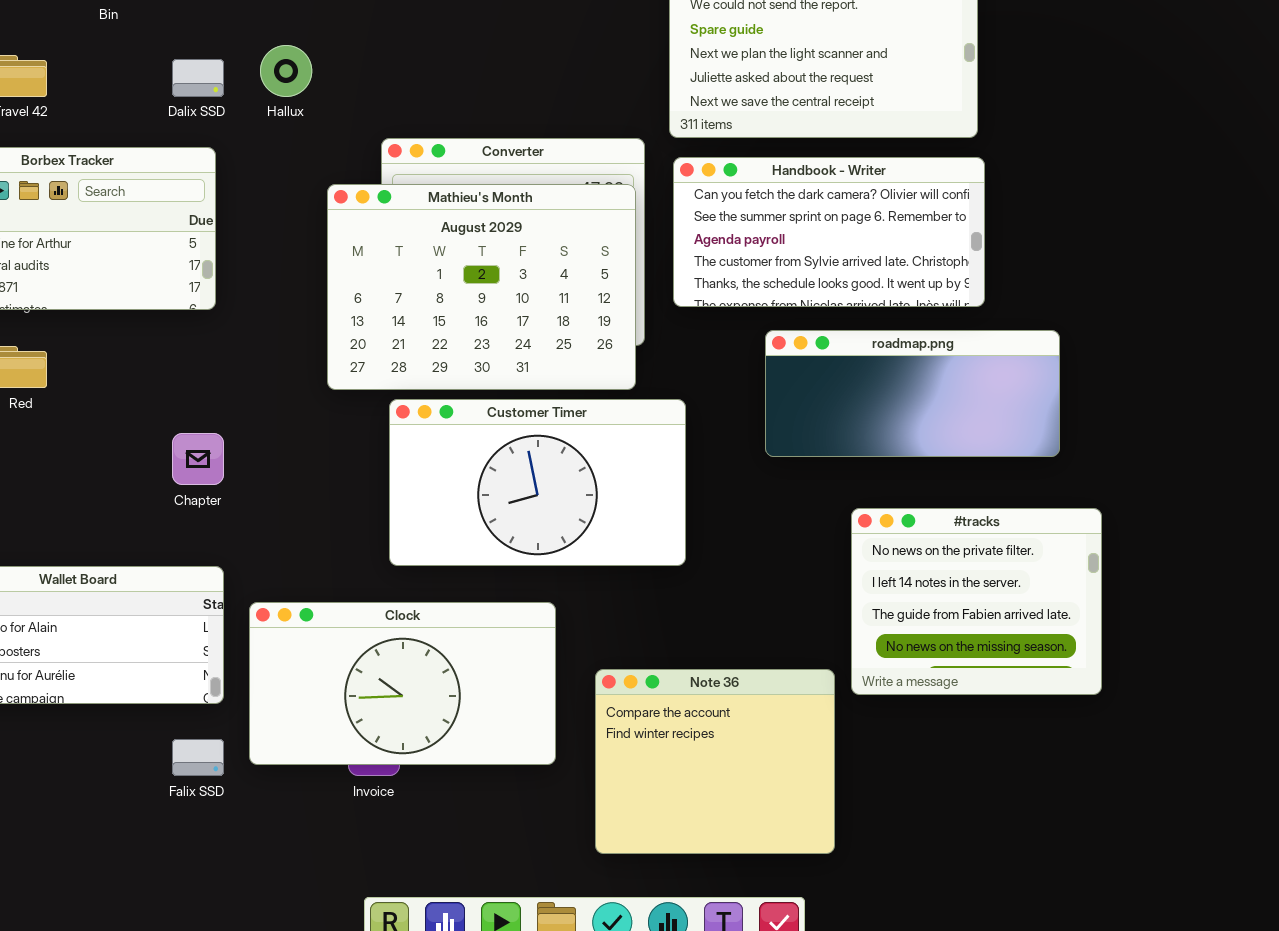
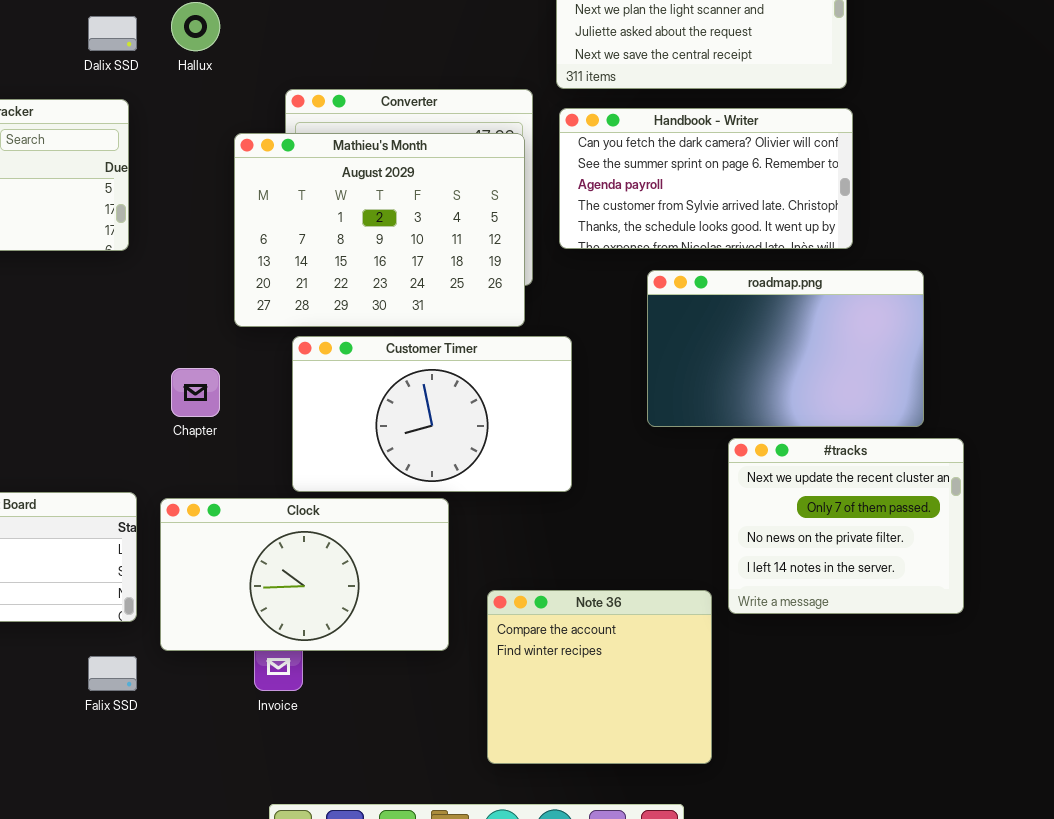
roadmap.png: [765,330,1060,457] -> [647,270,924,427], resized
Chapter: [172,433,224,485] -> [171,368,220,417], moved
#tracks: [851,508,1102,695] -> [728,438,964,614], scrolled up 2 rows
Clock: [249,602,556,765] -> [160,498,449,651], moved

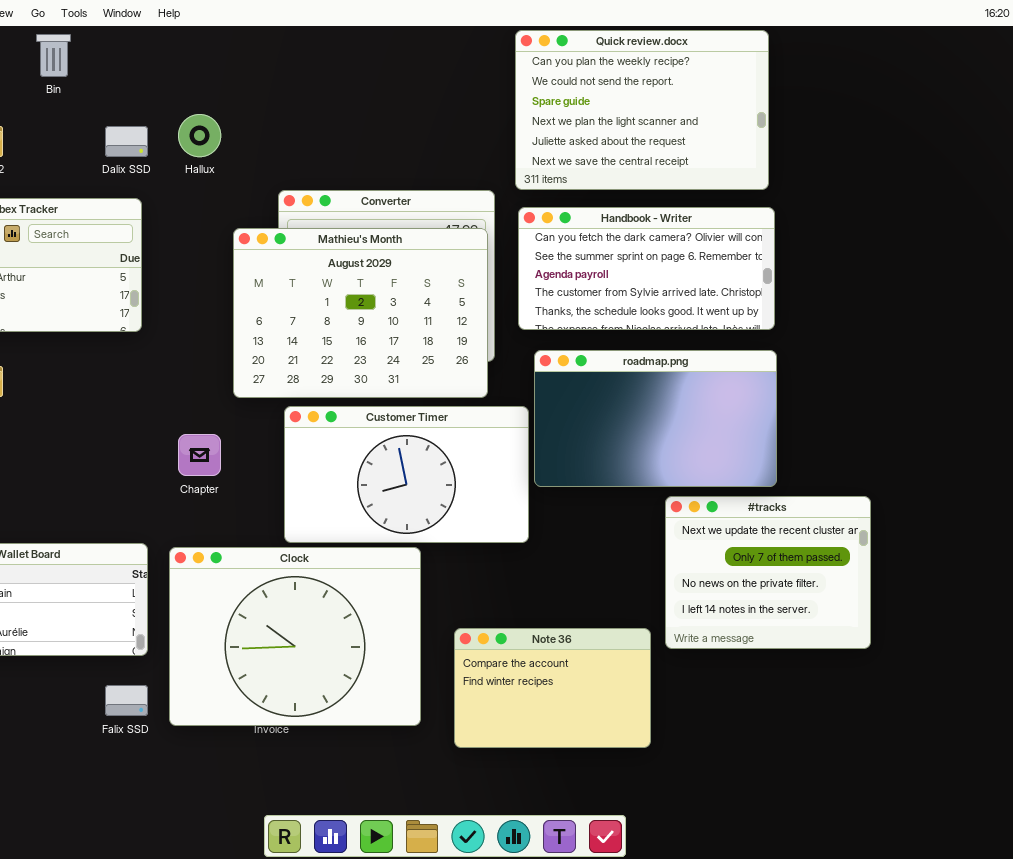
roadmap.png: [647,270,924,427] -> [534,350,777,487], moved
Clock: [160,498,449,651] -> [169,547,421,726], resized
Note 36: [487,590,712,764] -> [454,628,651,748], resized

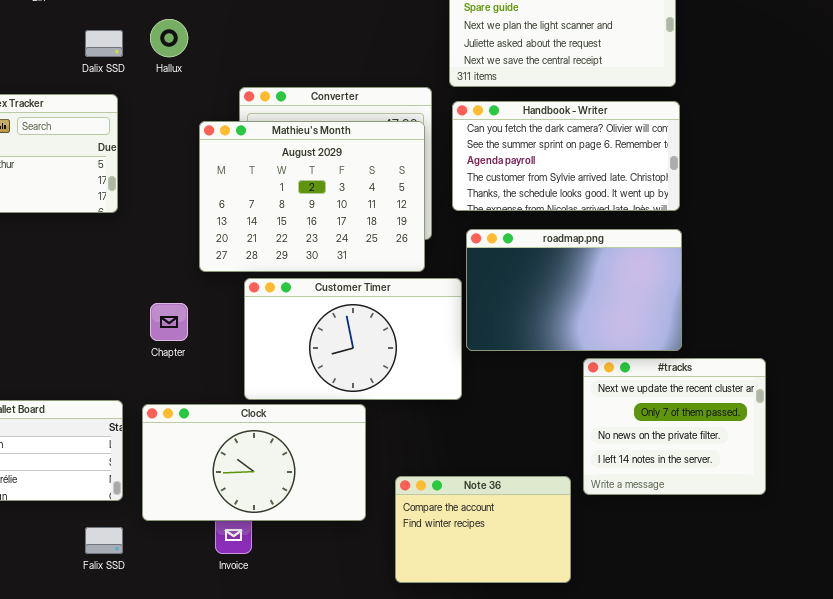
Clock: [169,547,421,726] -> [142,404,366,521], resized

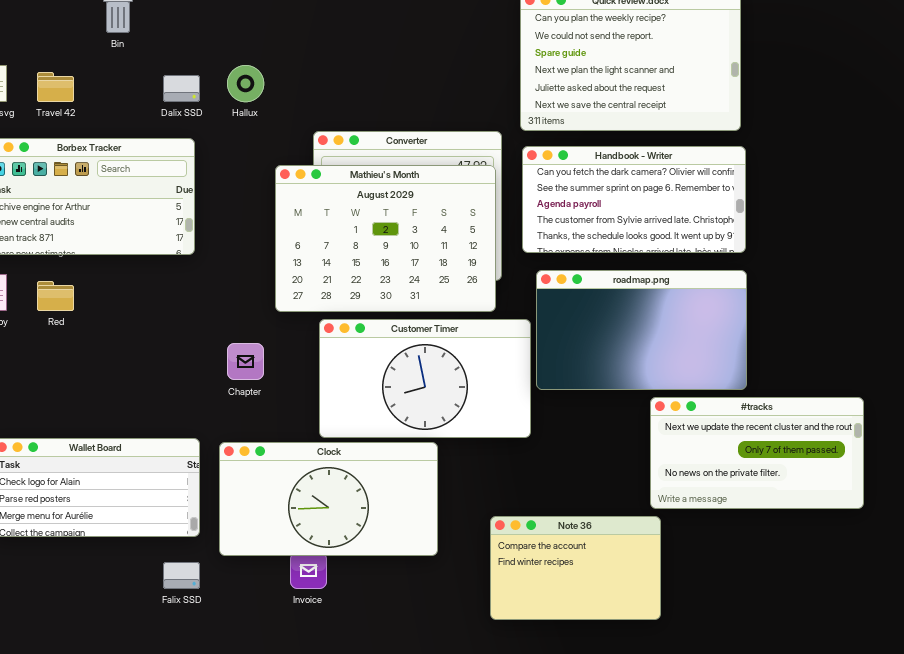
#tracks: [583,358,766,495] -> [650,397,864,509], resized
Note 36: [395,476,571,583] -> [490,516,661,620], moved

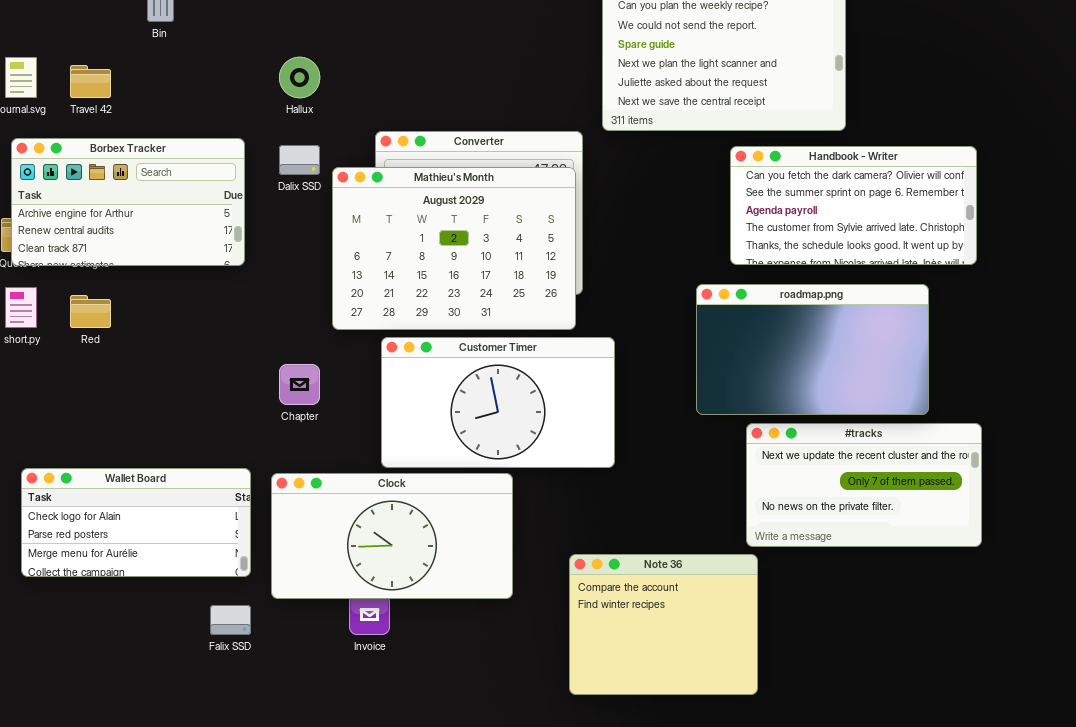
Dalix SSD: [163,75,200,102] -> [279,145,320,175], moved
Handbook - Writer: [522,146,746,253] -> [730,146,977,265], moved
roadmap.png: [536,270,747,390] -> [696,284,929,415], moved
Note 36: [490,516,661,620] -> [569,554,758,695], resized

